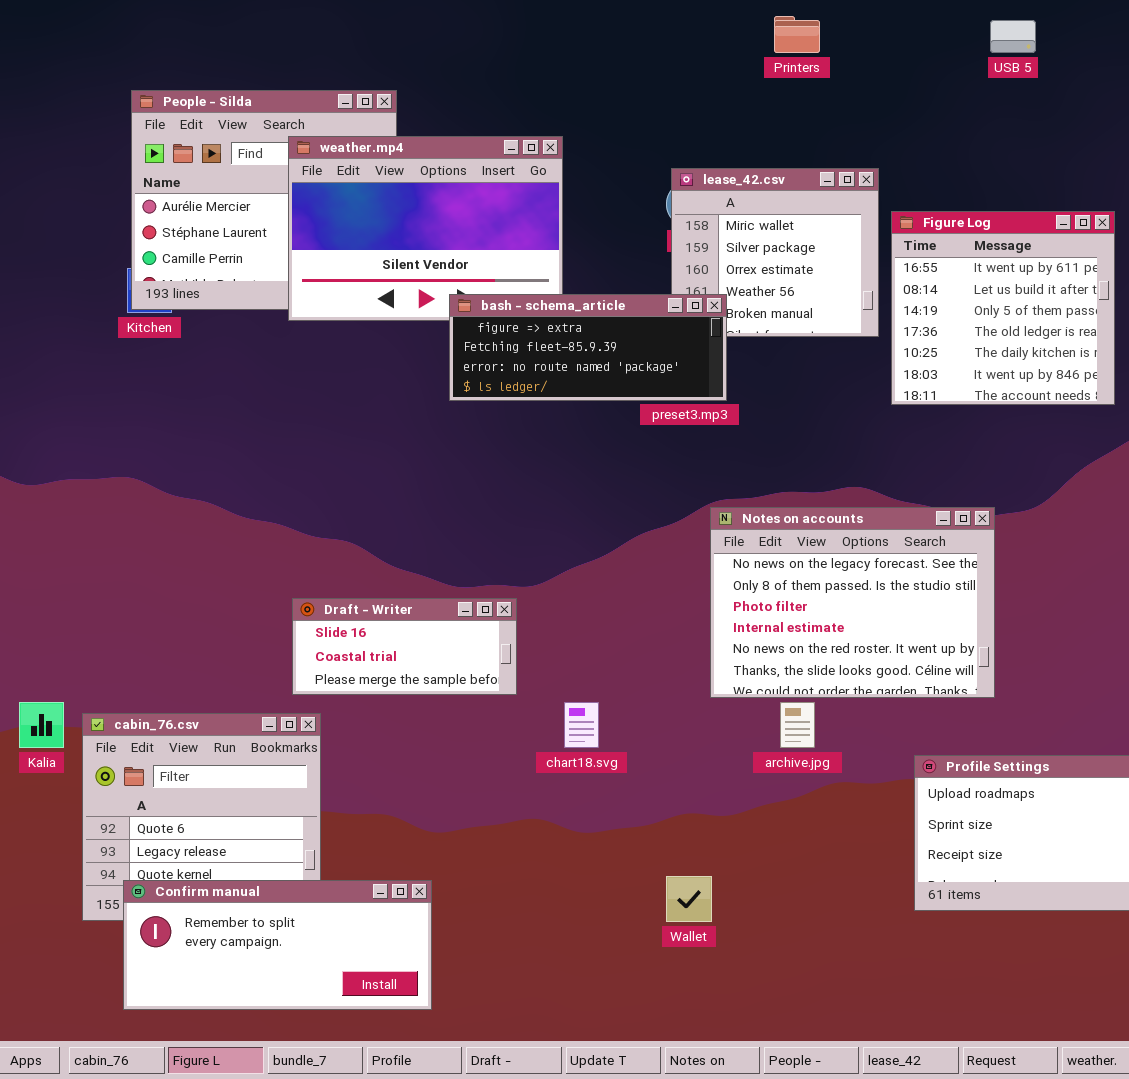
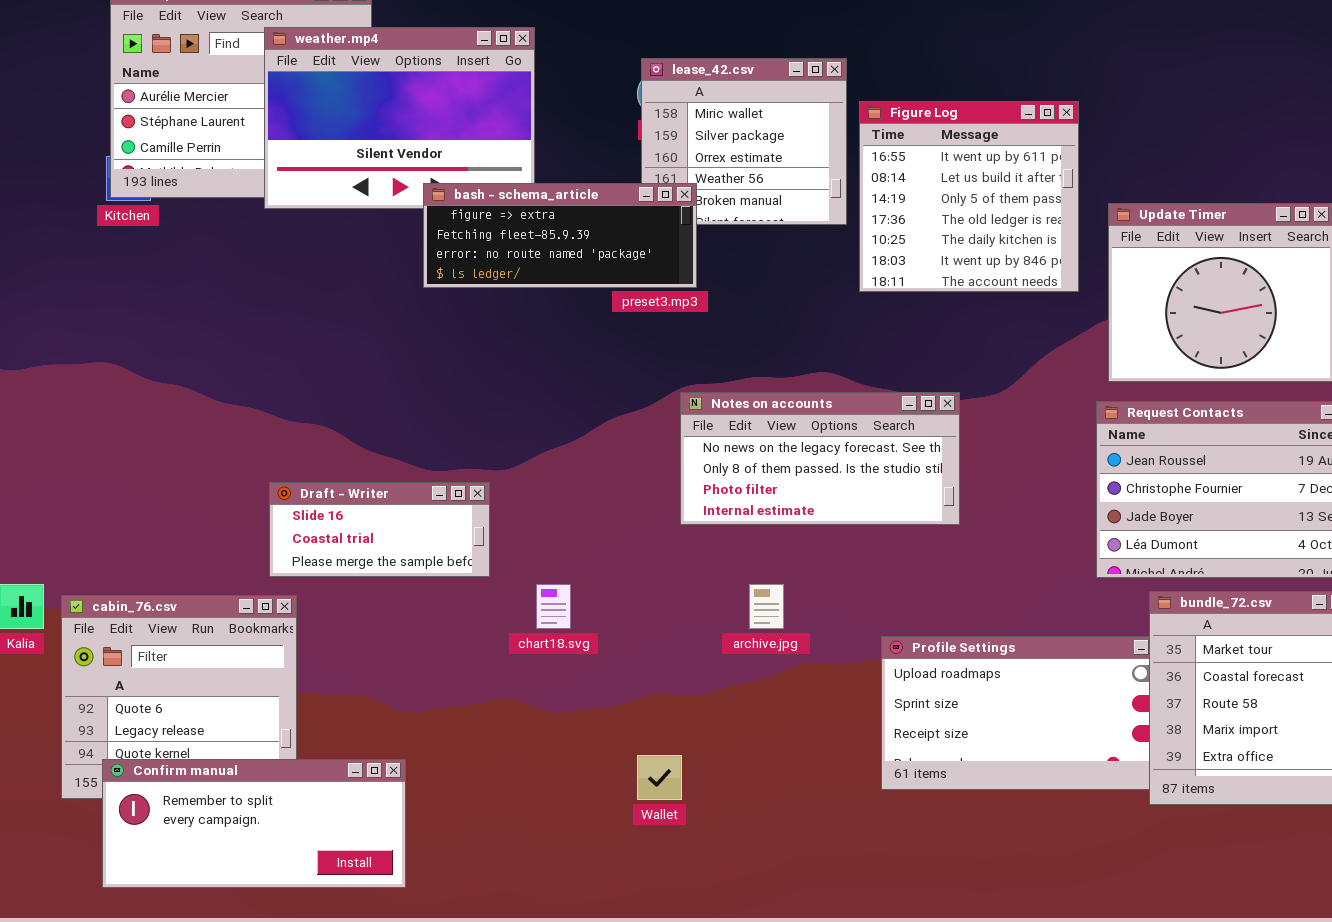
Notes on accounts: [710,507,995,698] -> [680,392,960,525], resized

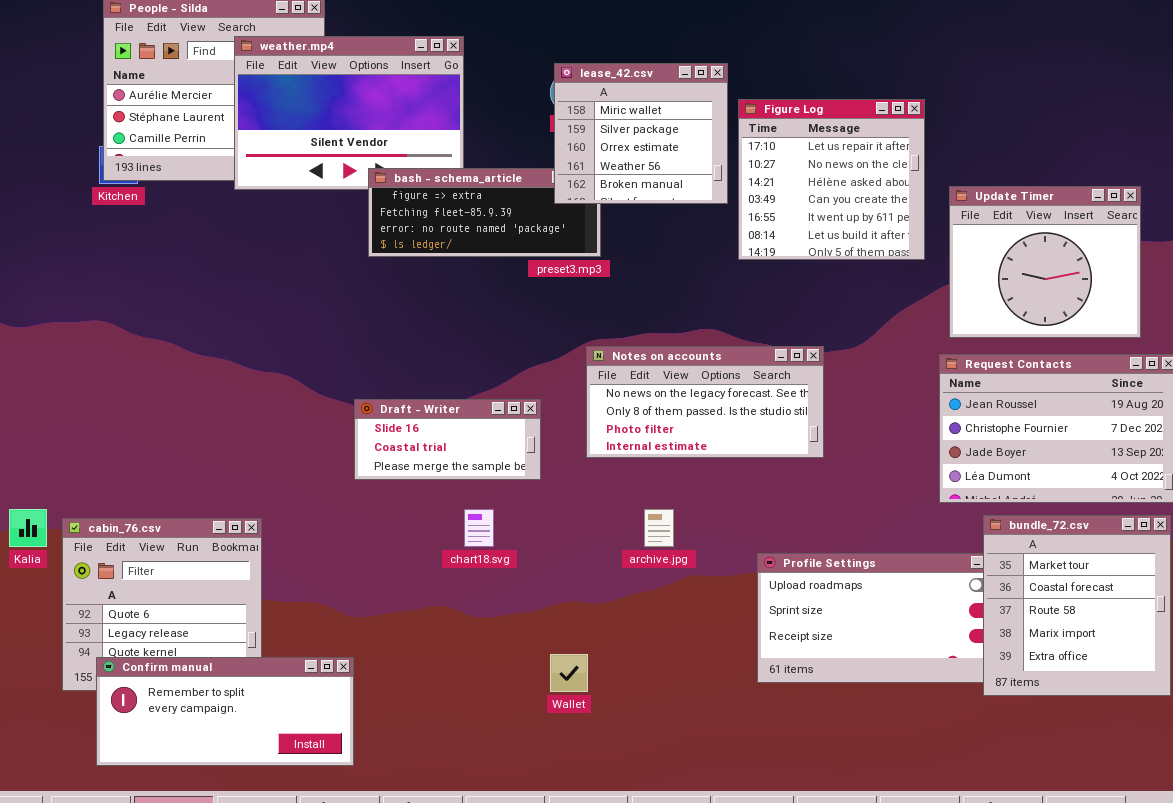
lease_42.csv: [641,58,847,225] -> [554,63,728,204], raised
Figure Log: [859,101,1079,292] -> [738,99,925,260], scrolled up 4 rows
Draft - Writer: [269,482,490,577] -> [354,399,541,480], moved

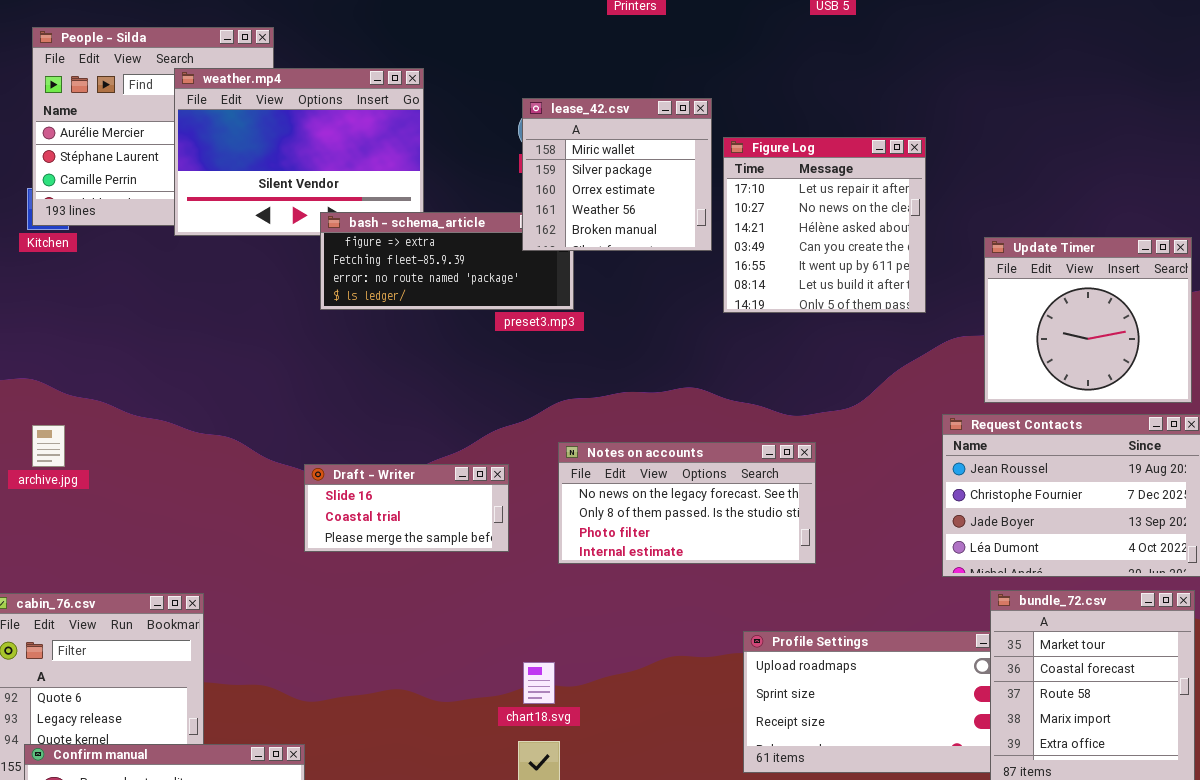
Update Timer: [949,186,1141,338] -> [984,237,1192,403], moved
Notes on accounts: [586,346,824,458] -> [558,442,816,564], moved
chart18.svg: [464,509,494,547] -> [523,662,555,704], moved
archive.jpg: [644,509,674,547] -> [32,425,65,467], moved

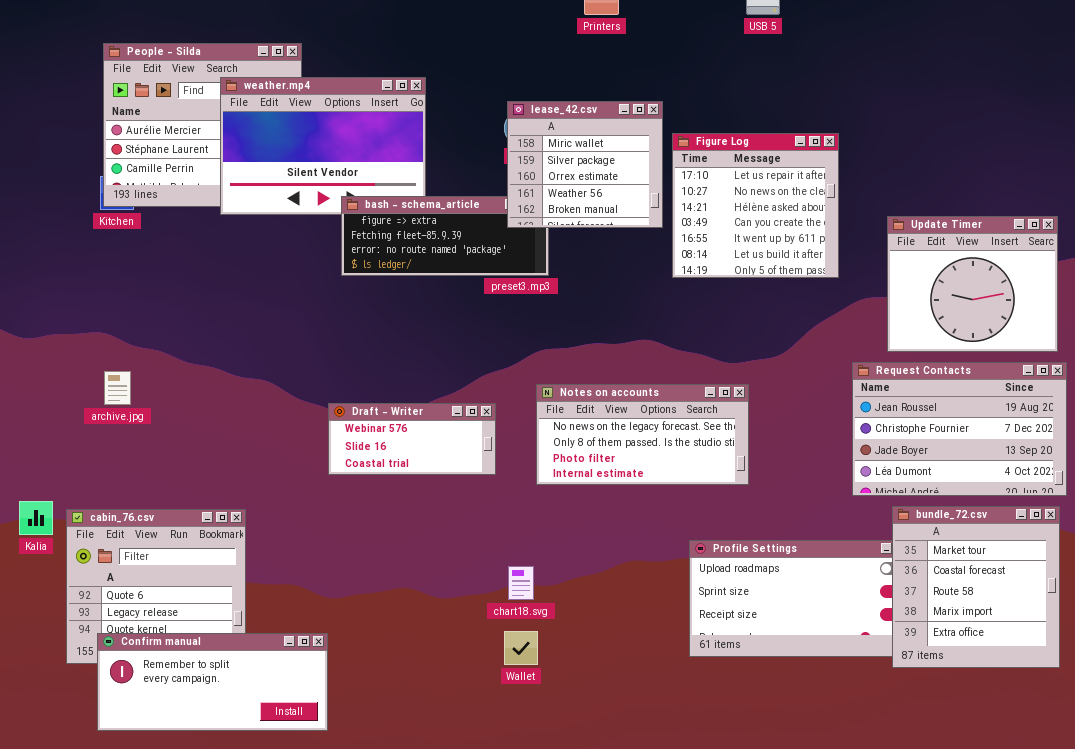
Draft - Writer: [304,464,509,552] -> [328,403,496,475], scrolled up 1 row

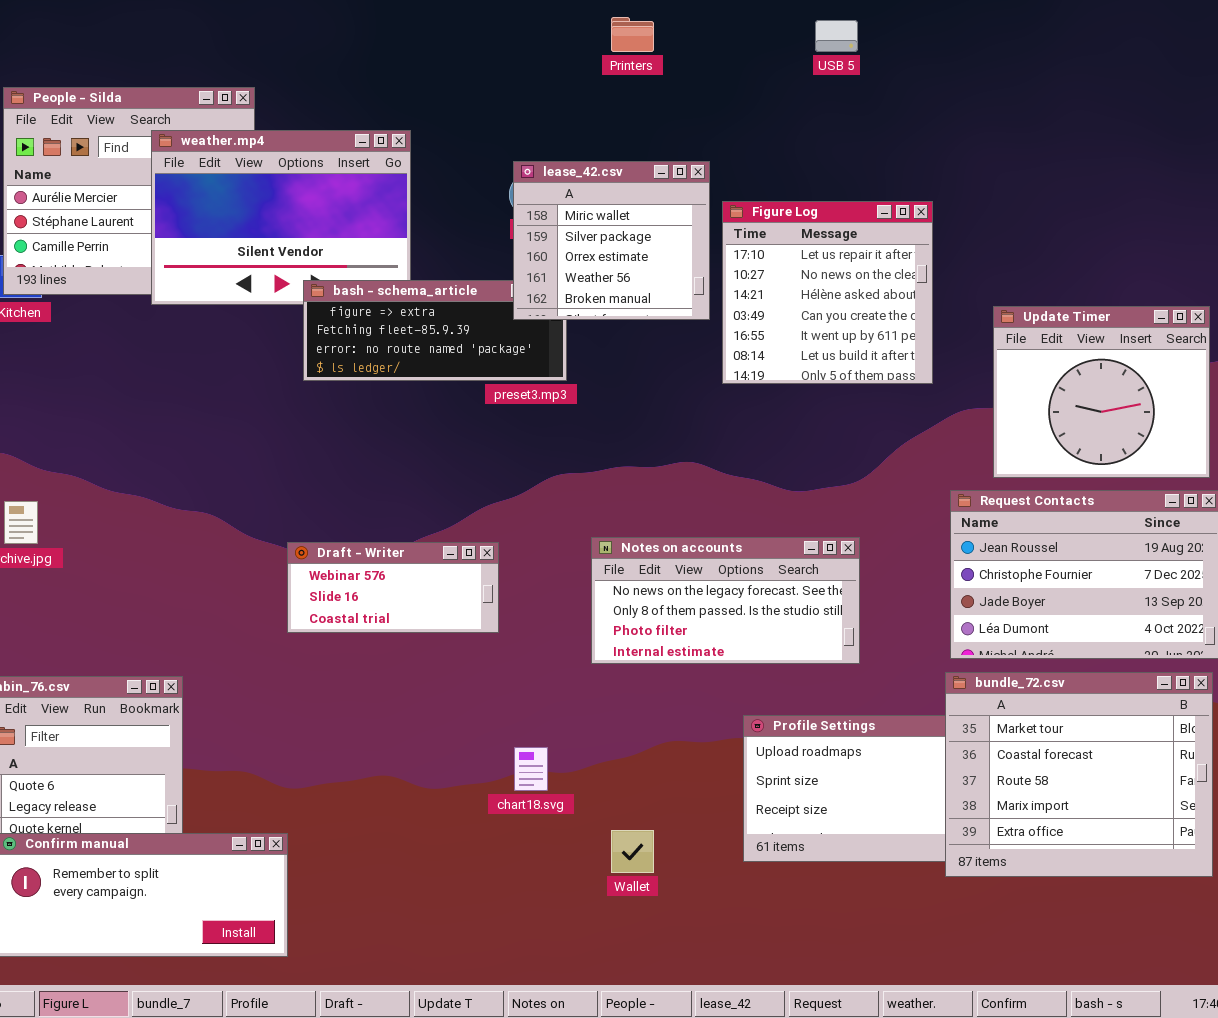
Notes on accounts: [536,384,749,485] -> [591,537,860,664], moved
bundle_72.csv: [892,506,1060,668] -> [945,672,1213,877], resized
Wallet: [504,631,538,665] -> [611,830,654,873], moved

